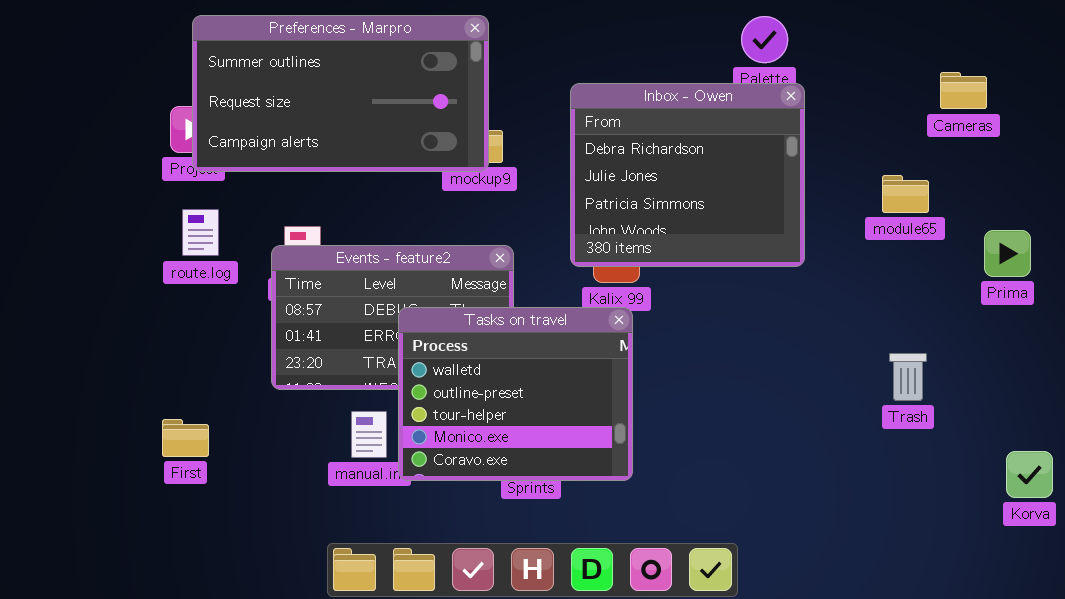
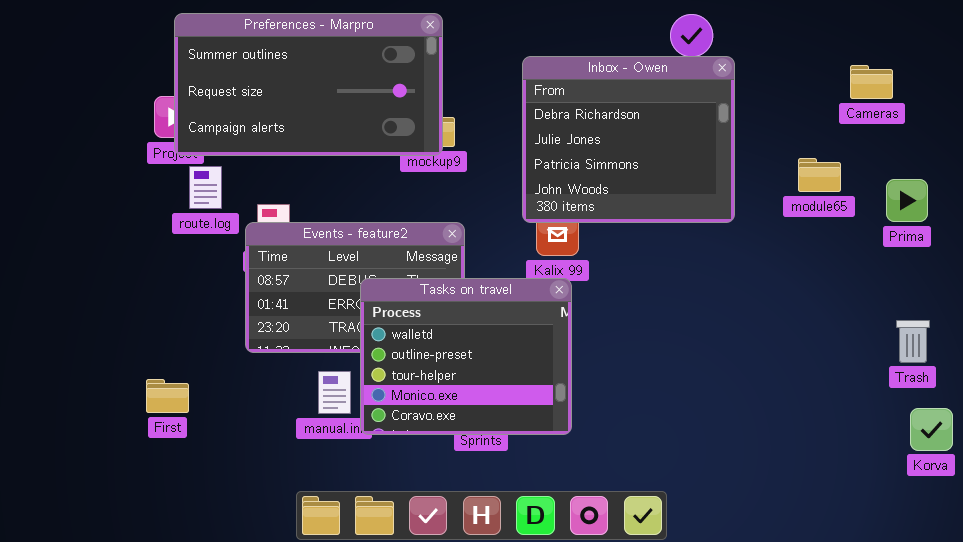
Inbox - Owen: [570,83,805,267] -> [522,56,735,223], moved
route.log: [182,209,219,256] -> [189,166,222,209], moved
Prima: [984,230,1031,277] -> [886,179,928,222], moved
Trash: [889,353,927,401] -> [896,320,930,363], moved

